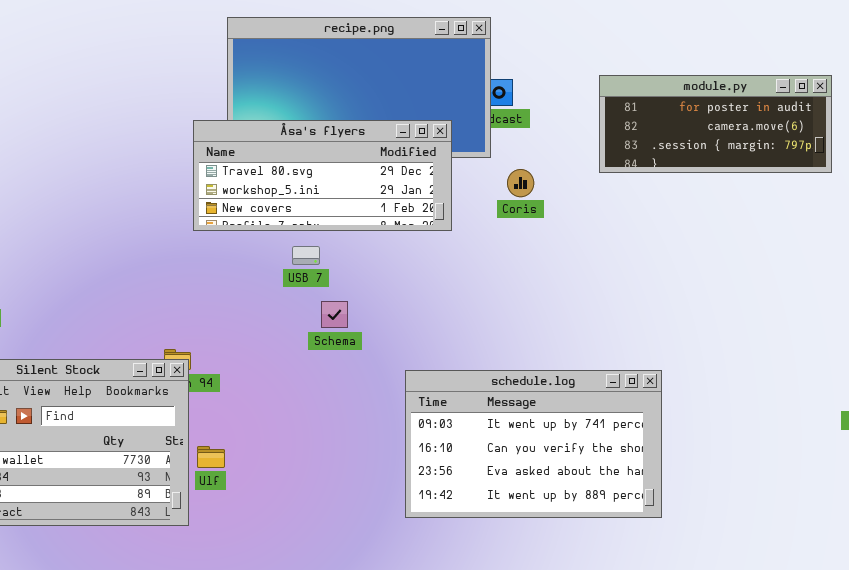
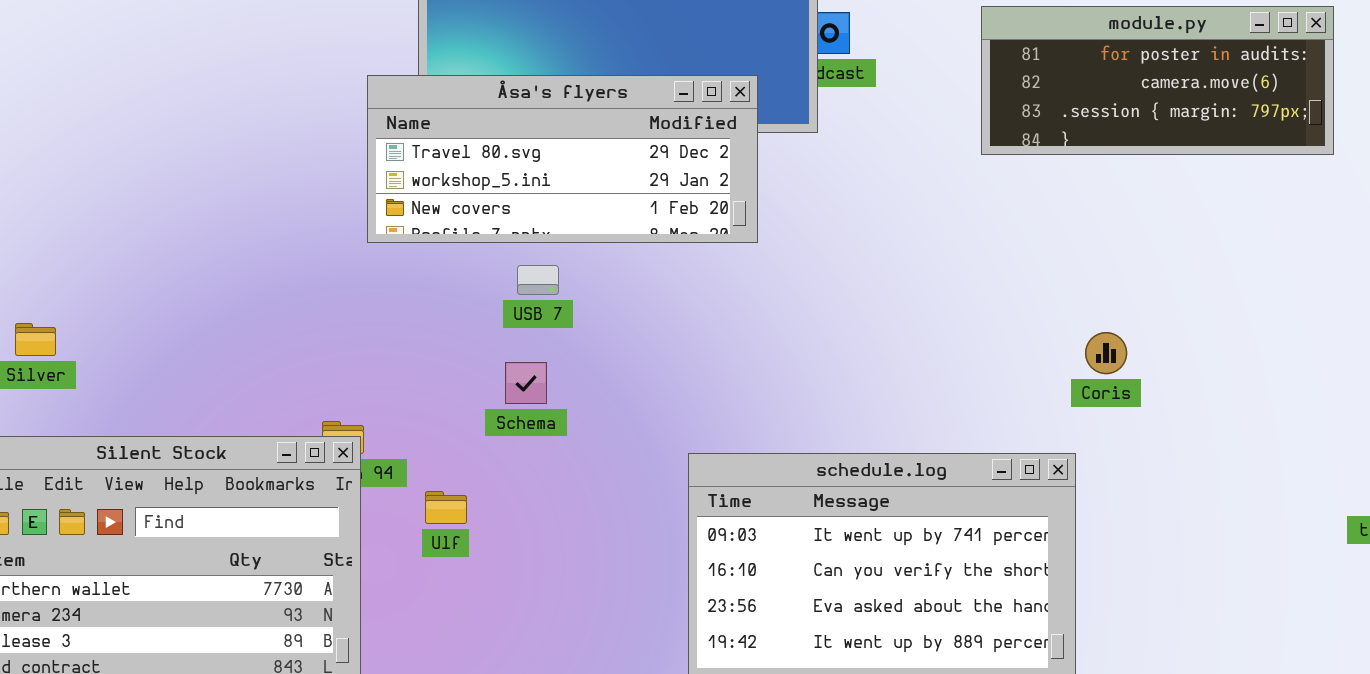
Coris: [507,169,534,197] -> [1085,332,1127,374], moved
Schema: [321,301,348,328] -> [505,362,547,404], moved
Ulf: [197,446,225,468] -> [425,491,467,524], moved

